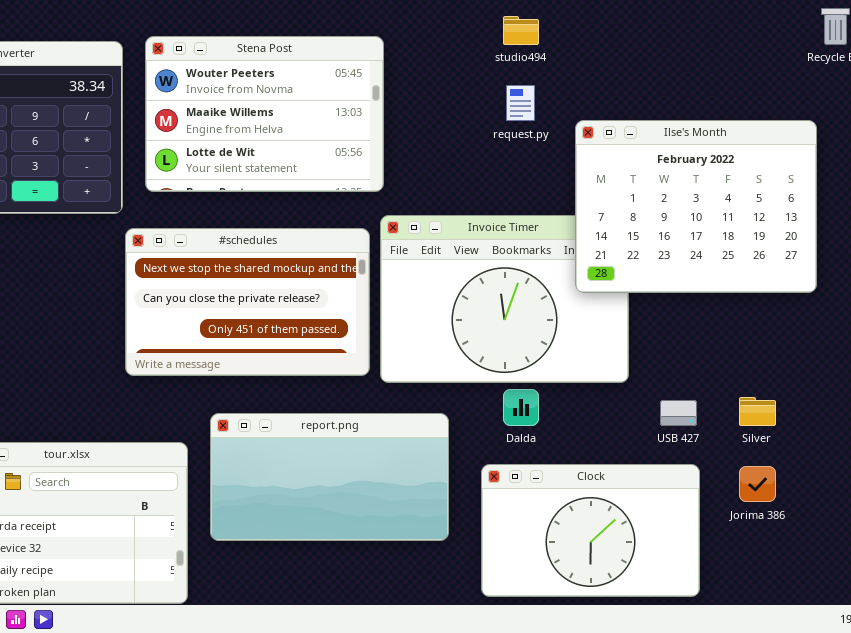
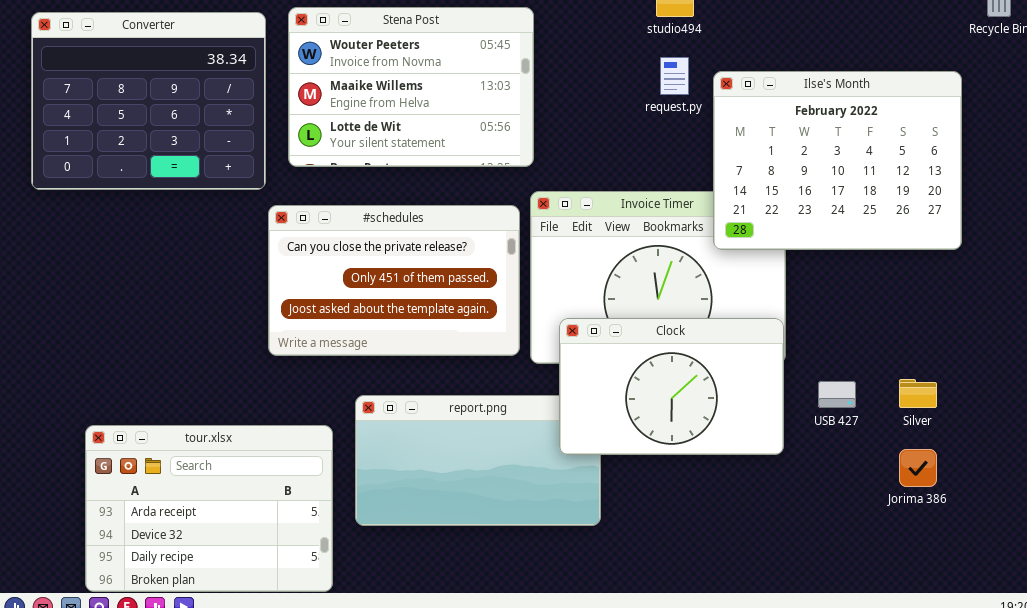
Ilse's Month: [575,120,817,293] -> [713,71,962,250], moved
#schedules: [125,228,370,376] -> [268,205,520,356], scrolled down 1 row
Clock: [481,464,700,597] -> [559,318,784,455], moved

